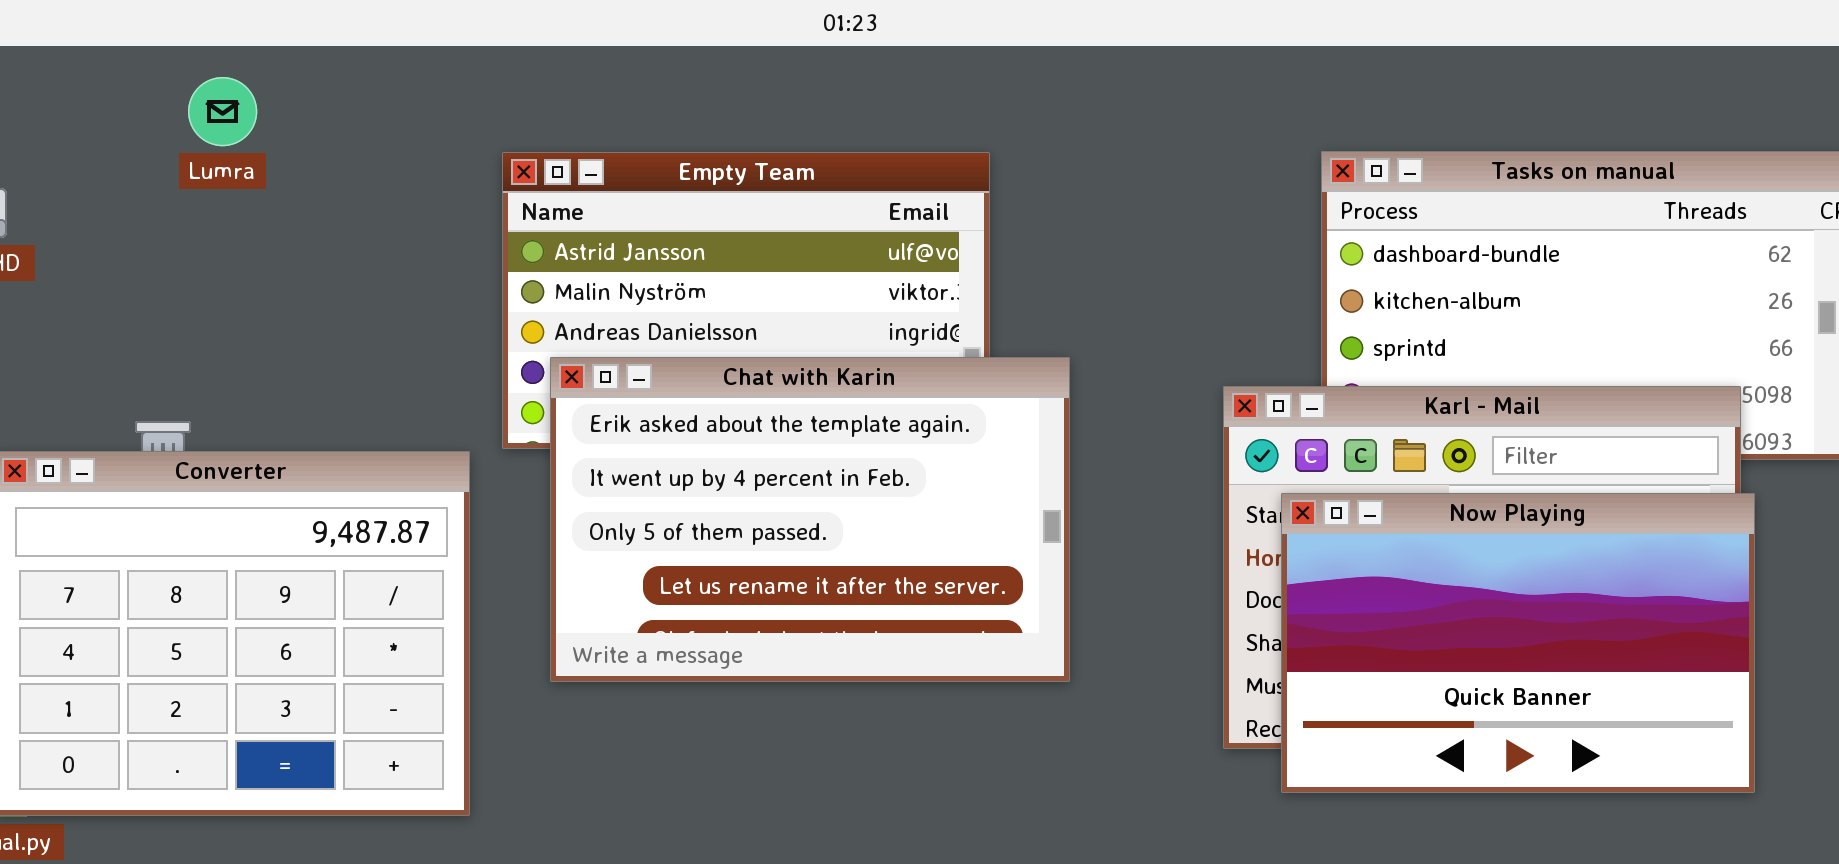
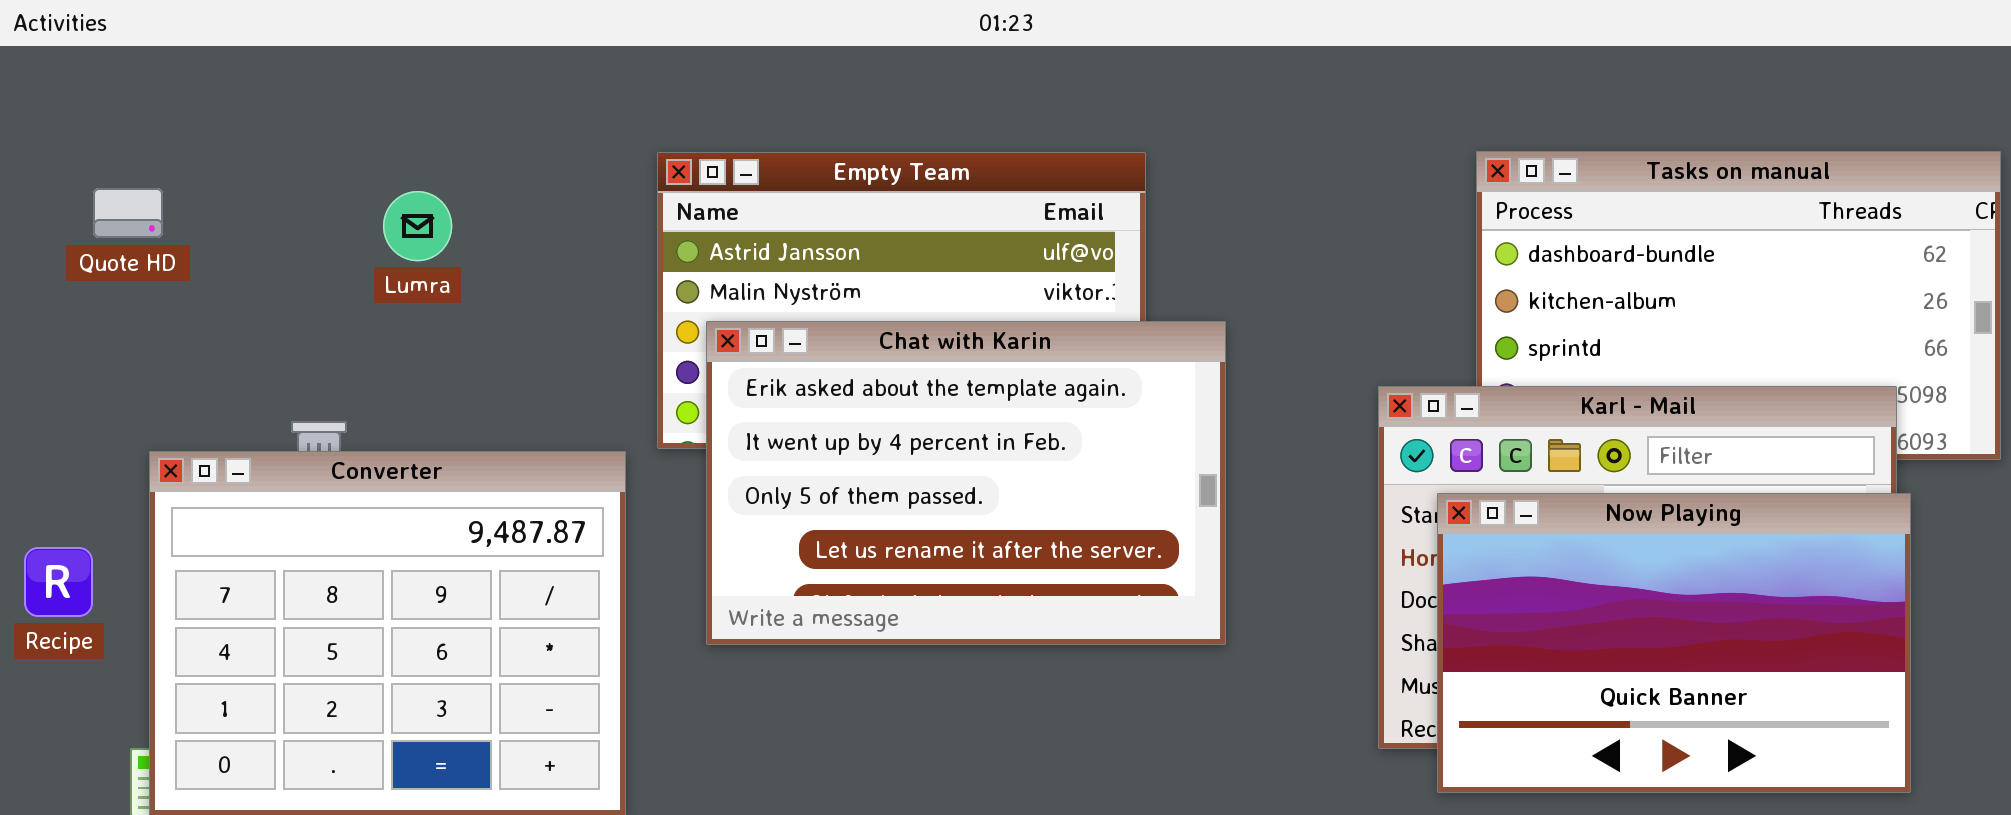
Lumra: [188,77,257,146] -> [383,191,452,261], moved
Chat with Karin: [550,357,1070,682] -> [706,321,1226,645], moved

